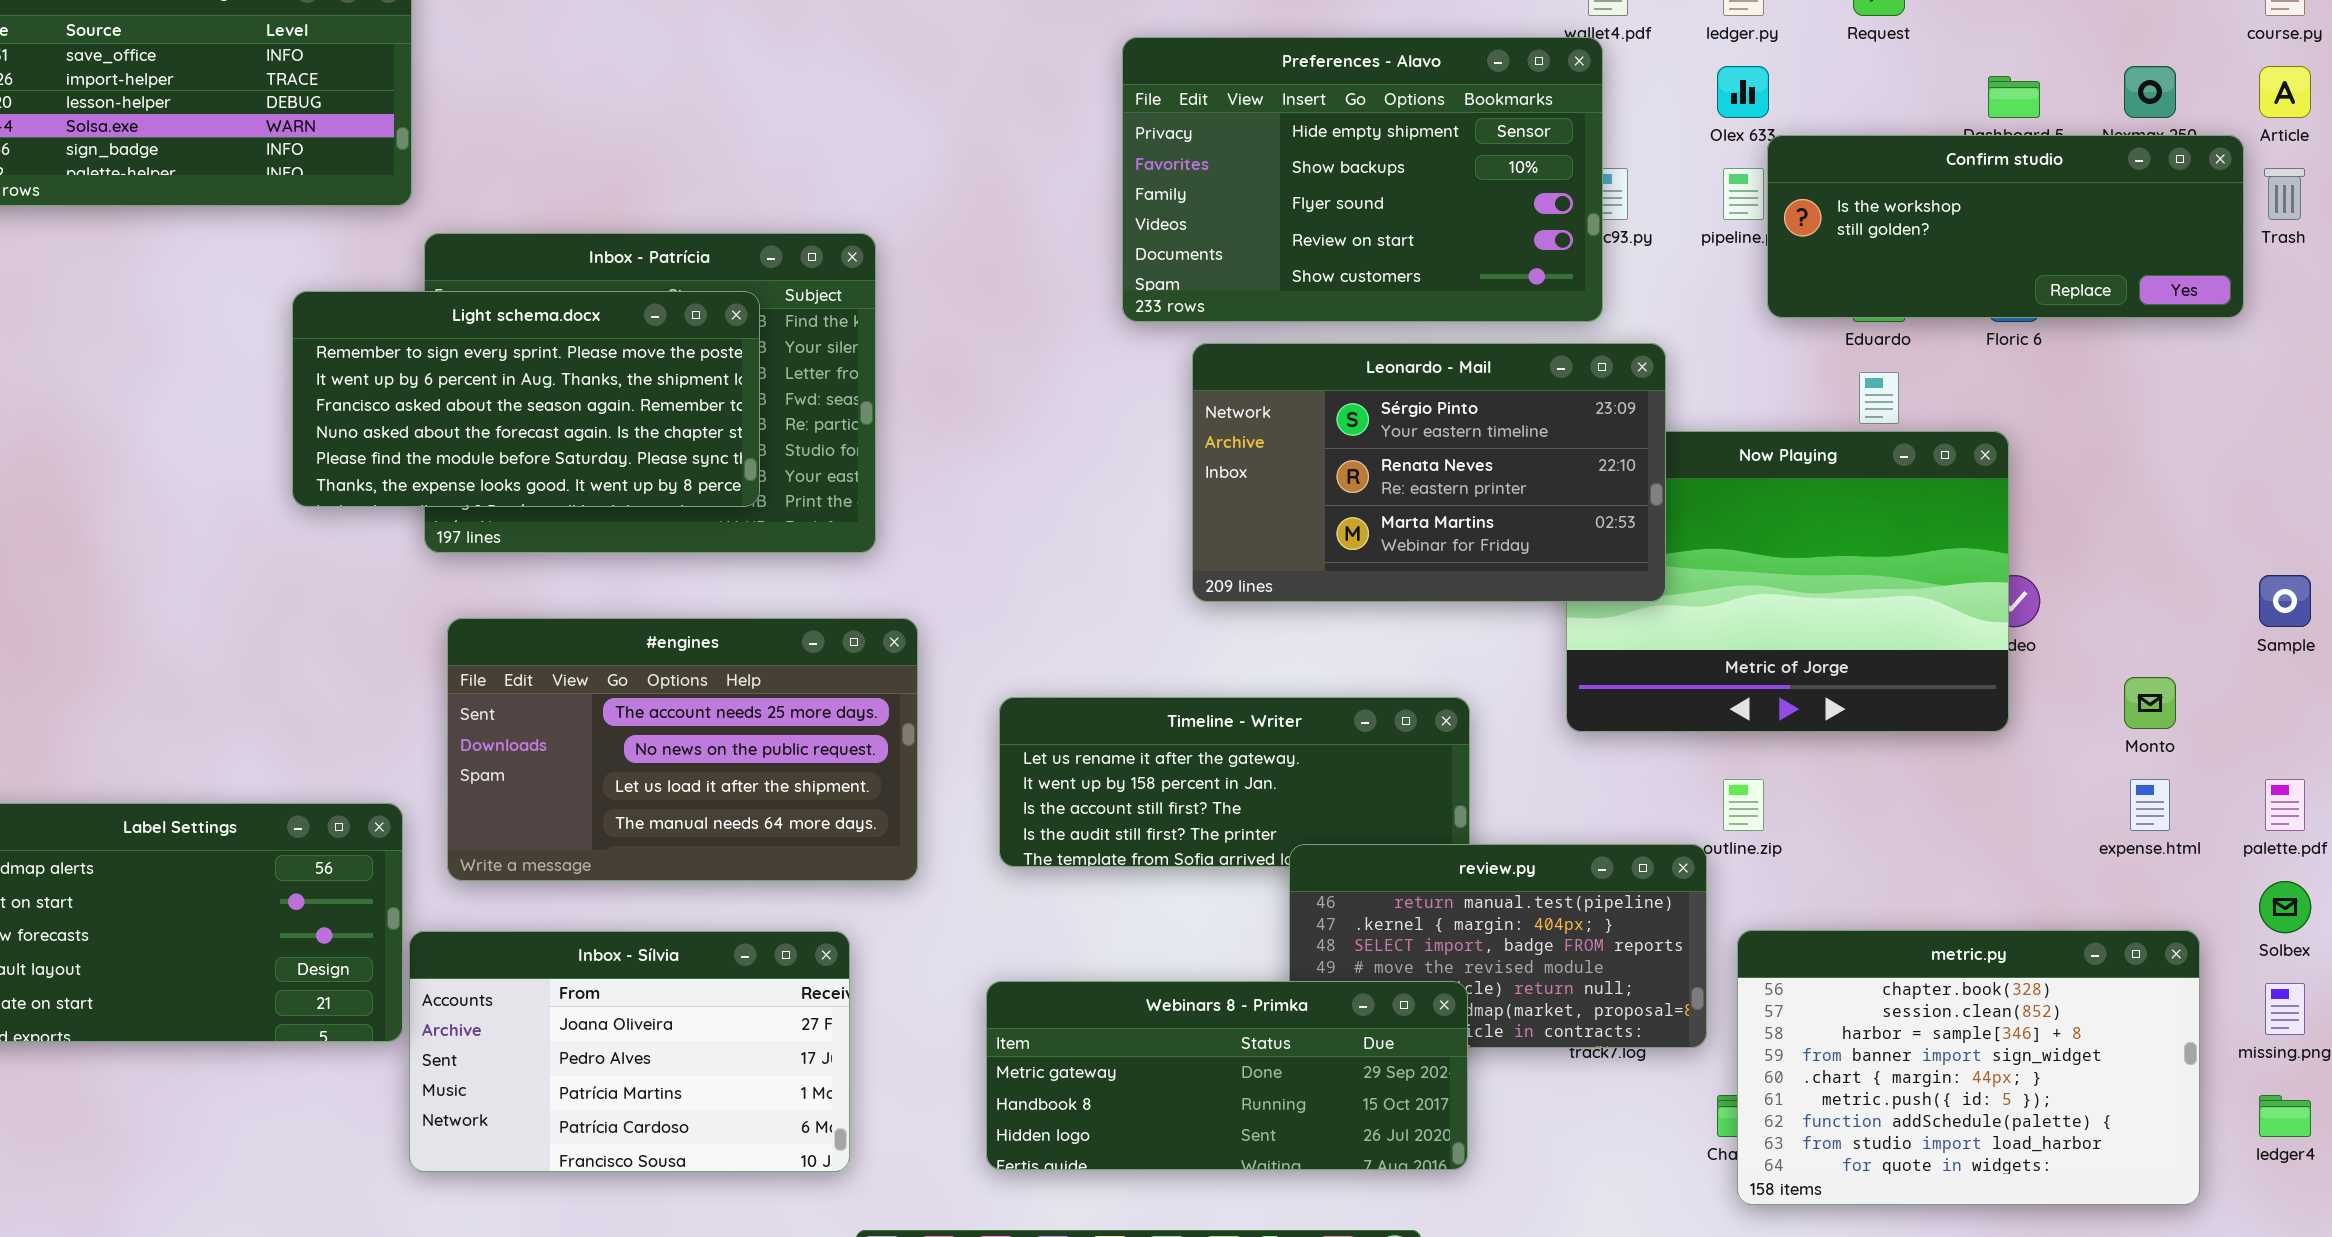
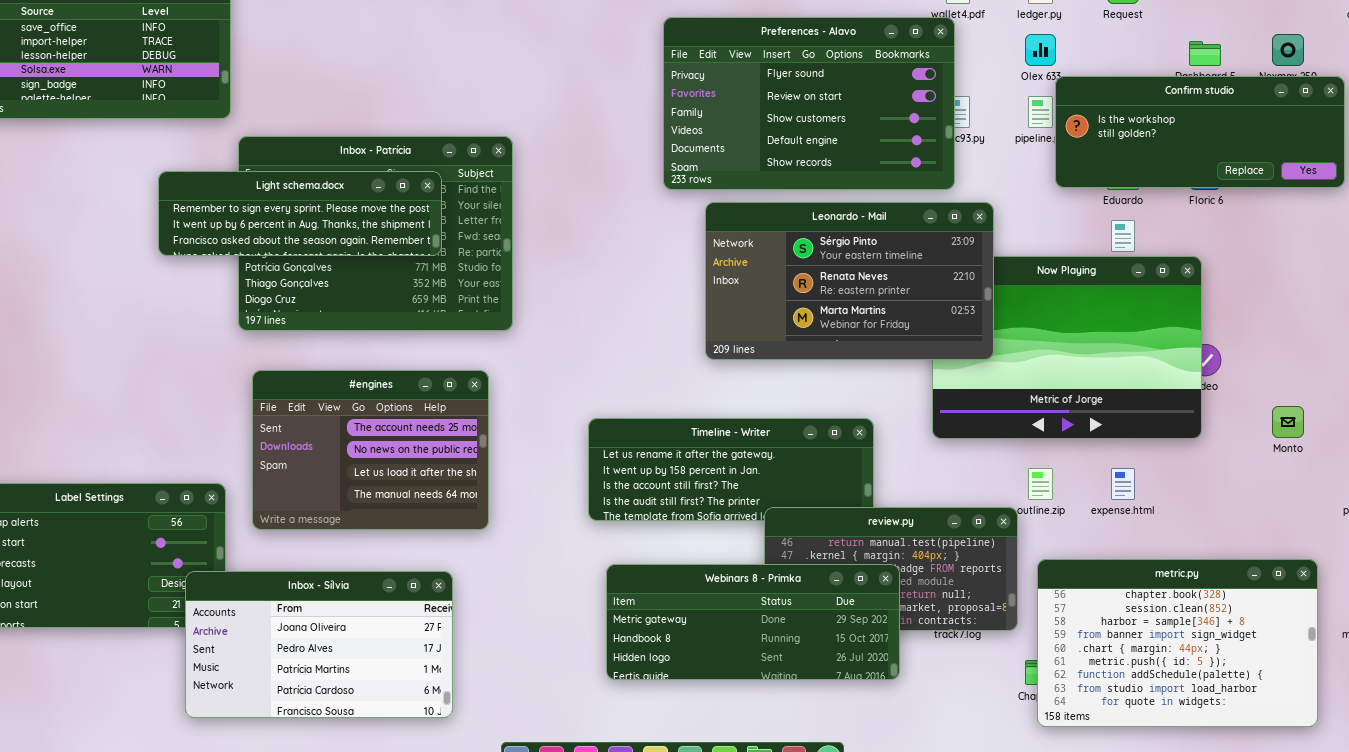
Preferences - Alavo: [1122,37,1603,322] -> [663,17,955,190], scrolled down 2 rows
Light schema.docx: [292,291,760,507] -> [158,171,442,256], resized
#engines: [447,618,918,881] -> [252,370,489,530], resized
expense.html: [2130,779,2170,831] -> [1111,468,1135,500], moved
Inbox - Sílvia: [409,931,850,1172] -> [185,571,453,718], moved
Webinars 8 - Primka: [986,981,1468,1170] -> [606,564,900,680], moved

